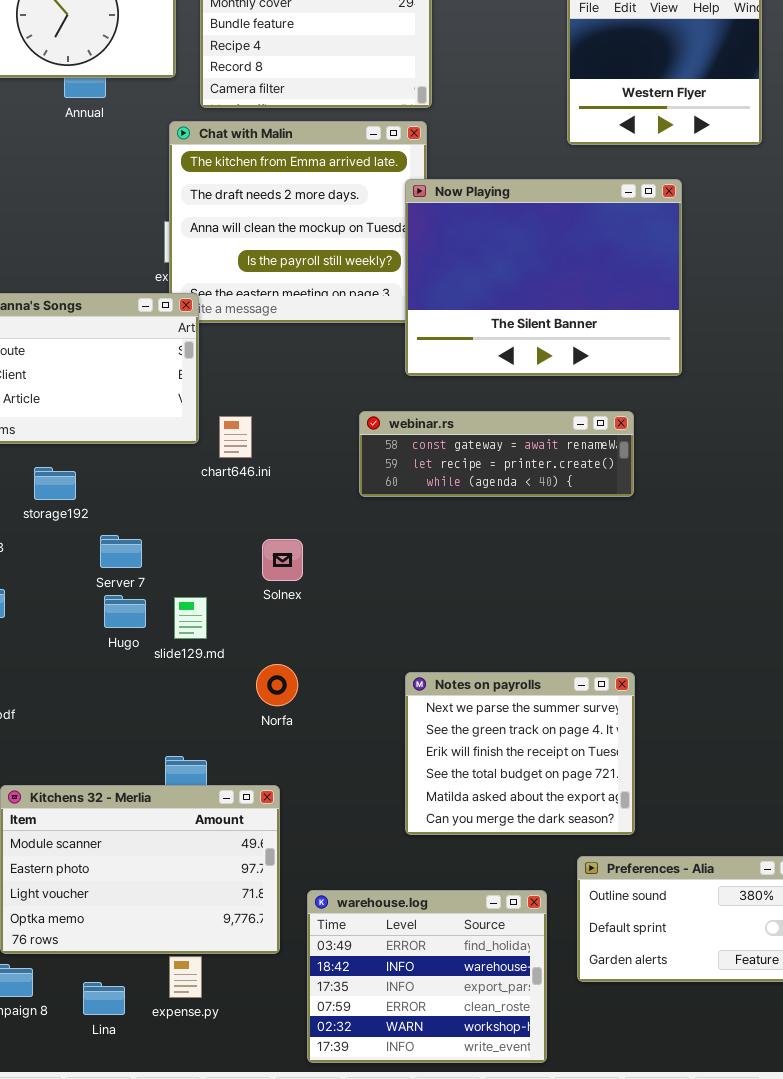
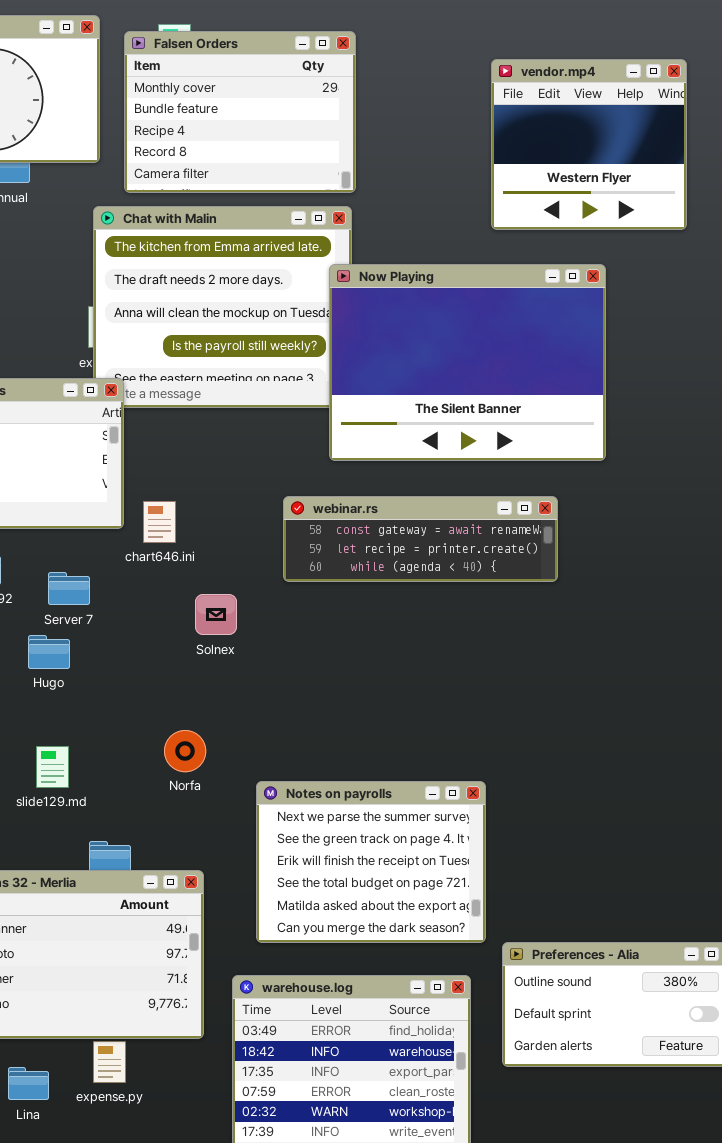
Server 7: [100,535,142,568] -> [48,572,90,605], moved
Solnex: [262,539,303,581] -> [195,594,237,635], moved
Hugo: [104,595,146,628] -> [28,635,70,669], moved
slide129.md: [174,597,207,639] -> [36,746,69,788], moved
Norfa: [256,664,298,706] -> [164,730,206,772], moved
Notes on payrolls: [405,672,635,835] -> [256,781,486,943], moved

